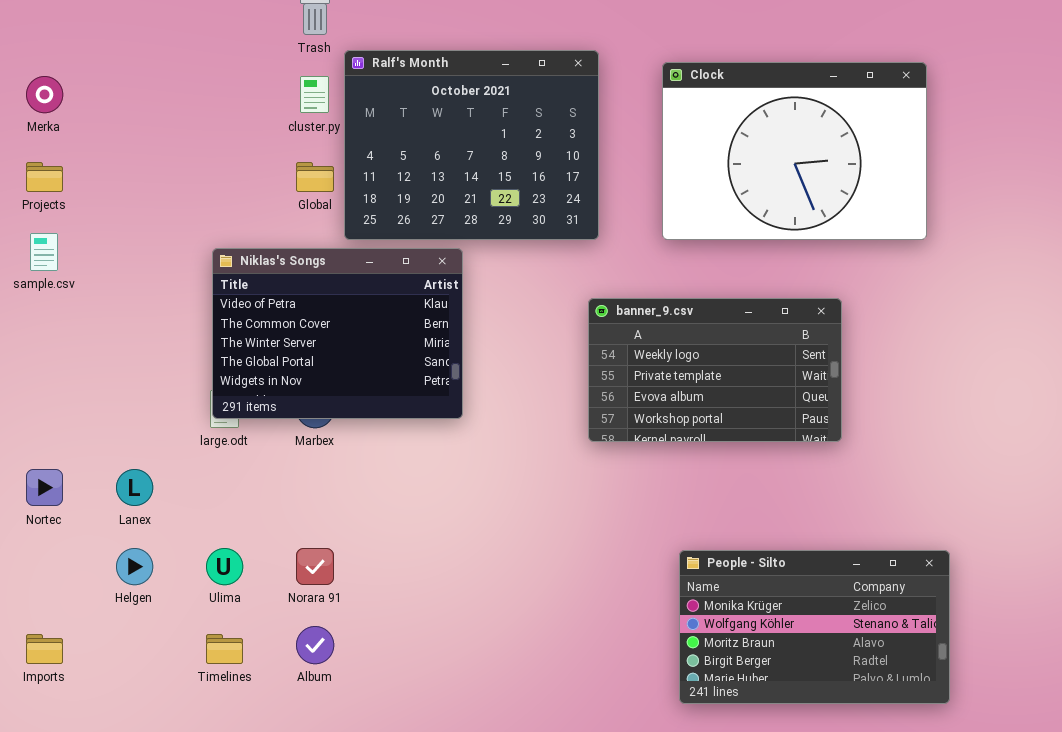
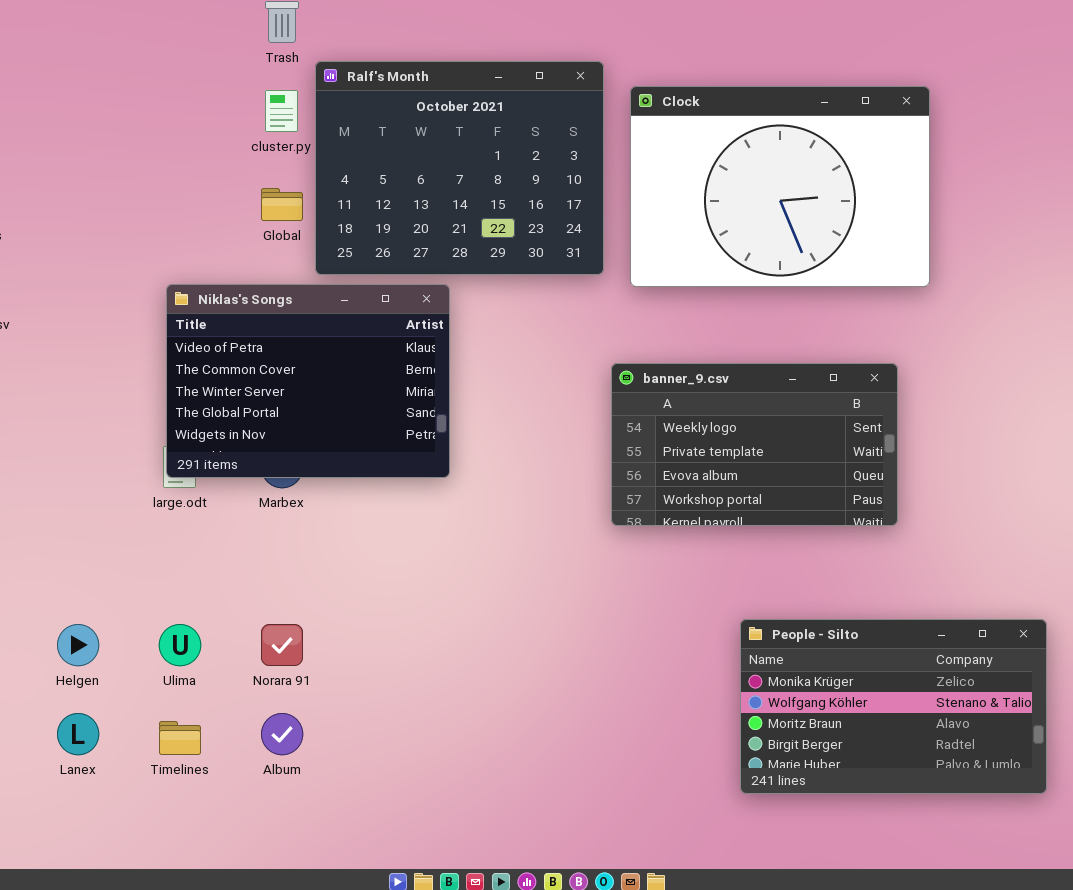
Clock: [662,62,927,240] -> [630,86,930,287], moved
banner_9.csv: [588,298,842,442] -> [611,363,898,526], moved
Lanex: [116,469,153,506] -> [57,713,99,755], moved
People - Silto: [679,550,950,704] -> [740,619,1047,794], moved

